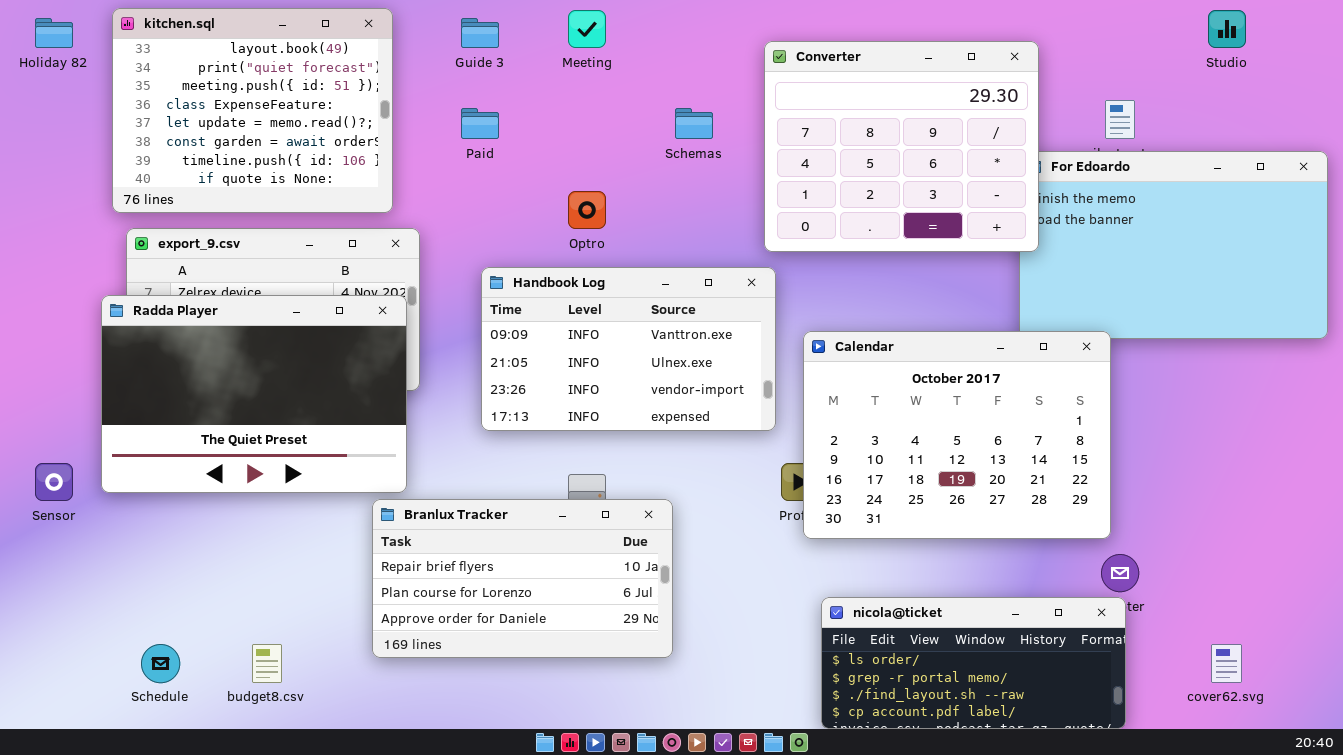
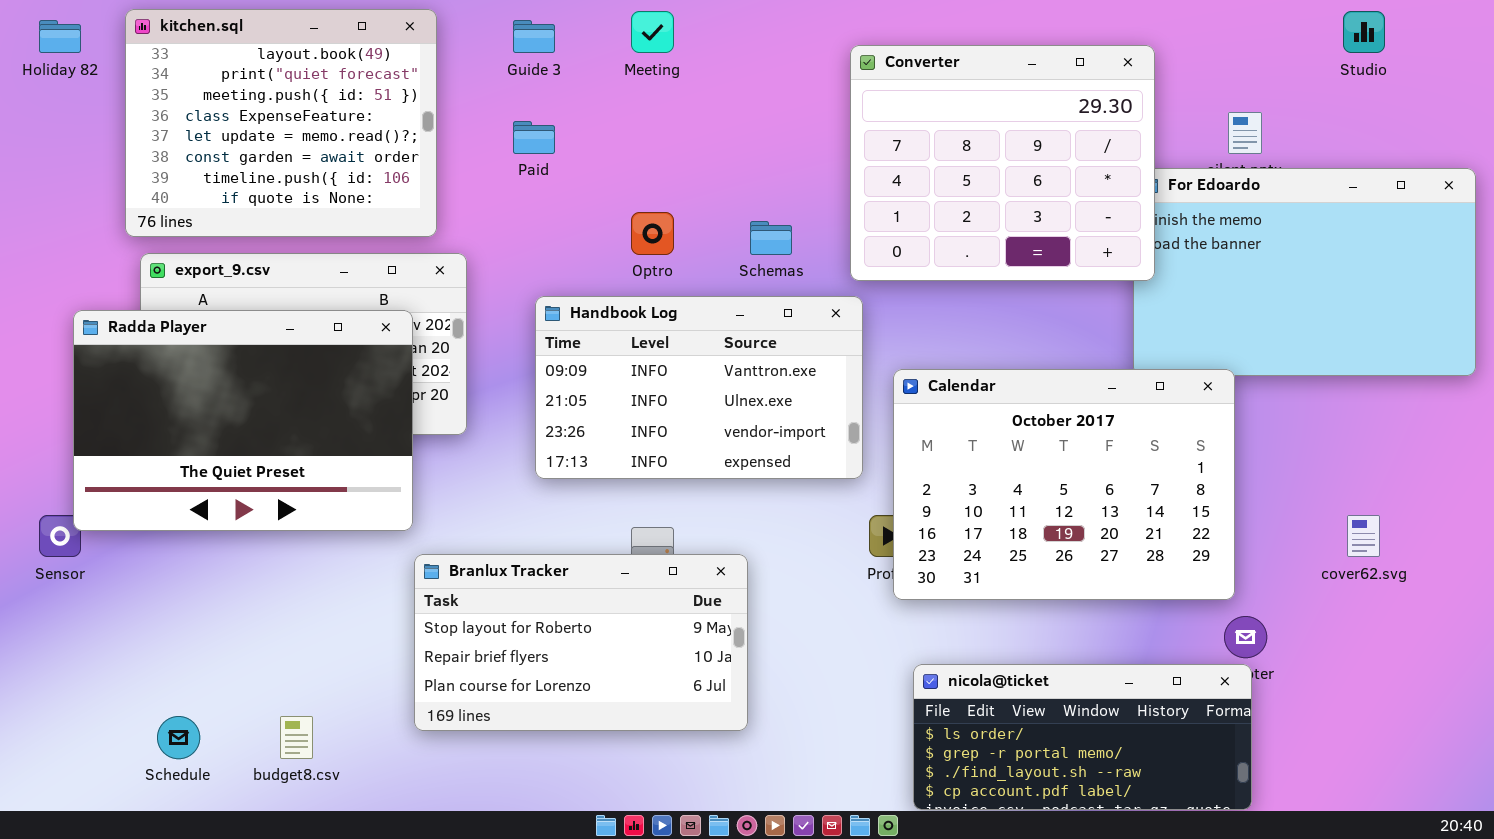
Schemas: [675,108,713,139] -> [750,221,792,255], moved
Radda Player: [101,295,407,493] -> [73,310,413,531], moved
Branlux Tracker: [372,499,673,658] -> [414,554,748,731], scrolled up 1 row
cover62.svg: [1211,644,1242,683] -> [1347,515,1380,557], moved

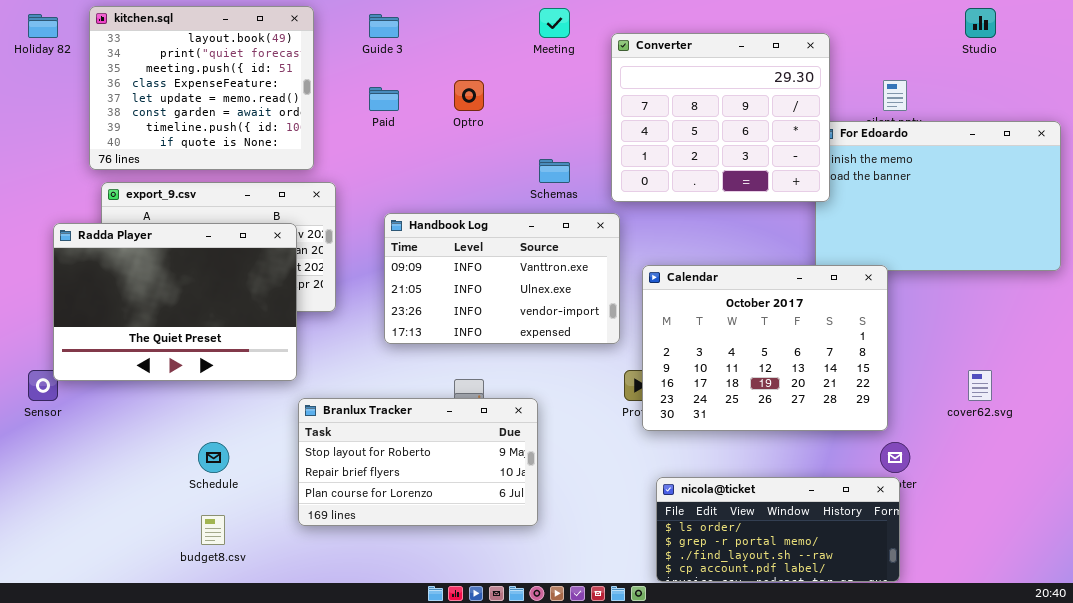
Meeting: [631,11,674,53] -> [539,8,570,38], moved
Optro: [631,212,674,255] -> [454,80,484,111], moved
Schedule: [157,716,200,759] -> [198,442,229,473], moved

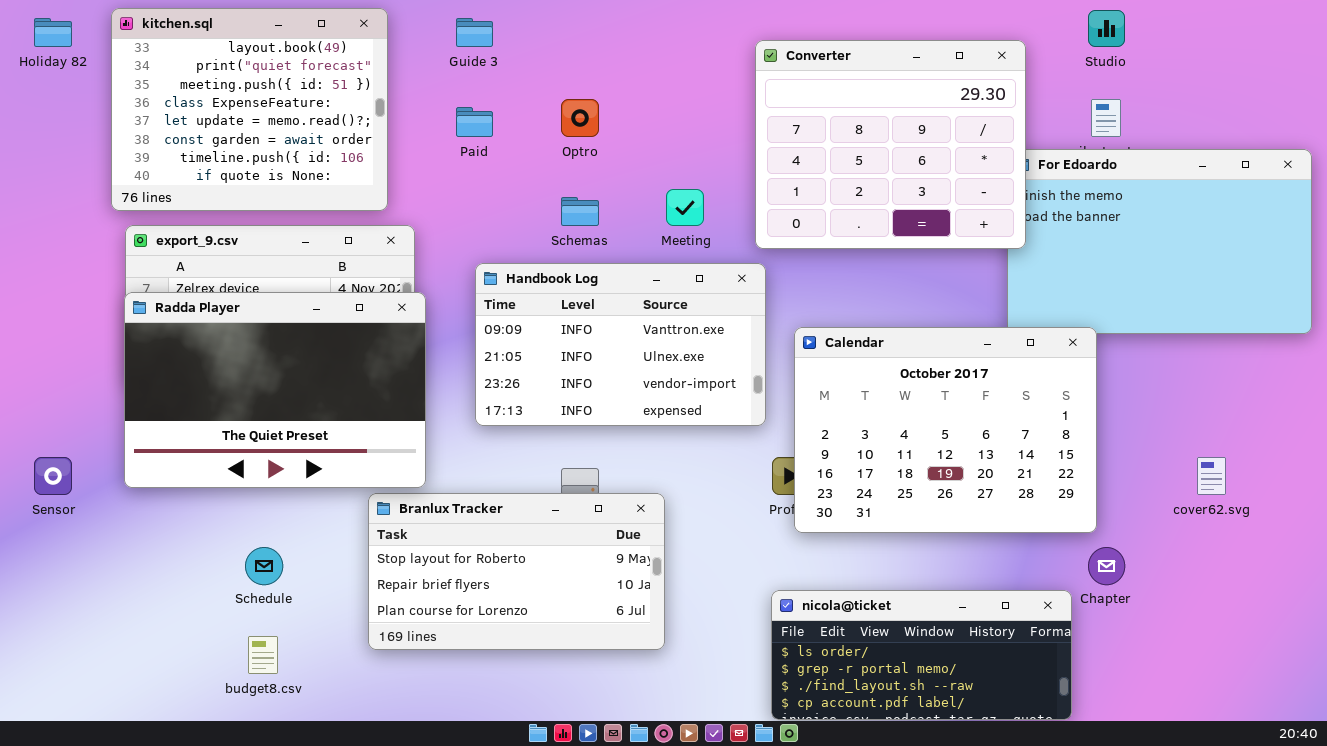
Meeting: [539,8,570,38] -> [666,189,704,226], moved
Studio: [965,8,996,38] -> [1088,10,1125,47], moved
Schemas: [539,159,570,183] -> [561,197,599,226], moved
Radda Player: [53,223,297,381] -> [124,292,426,488], moved
nicola@ticket: [656,477,900,582] -> [771,590,1072,720], moved

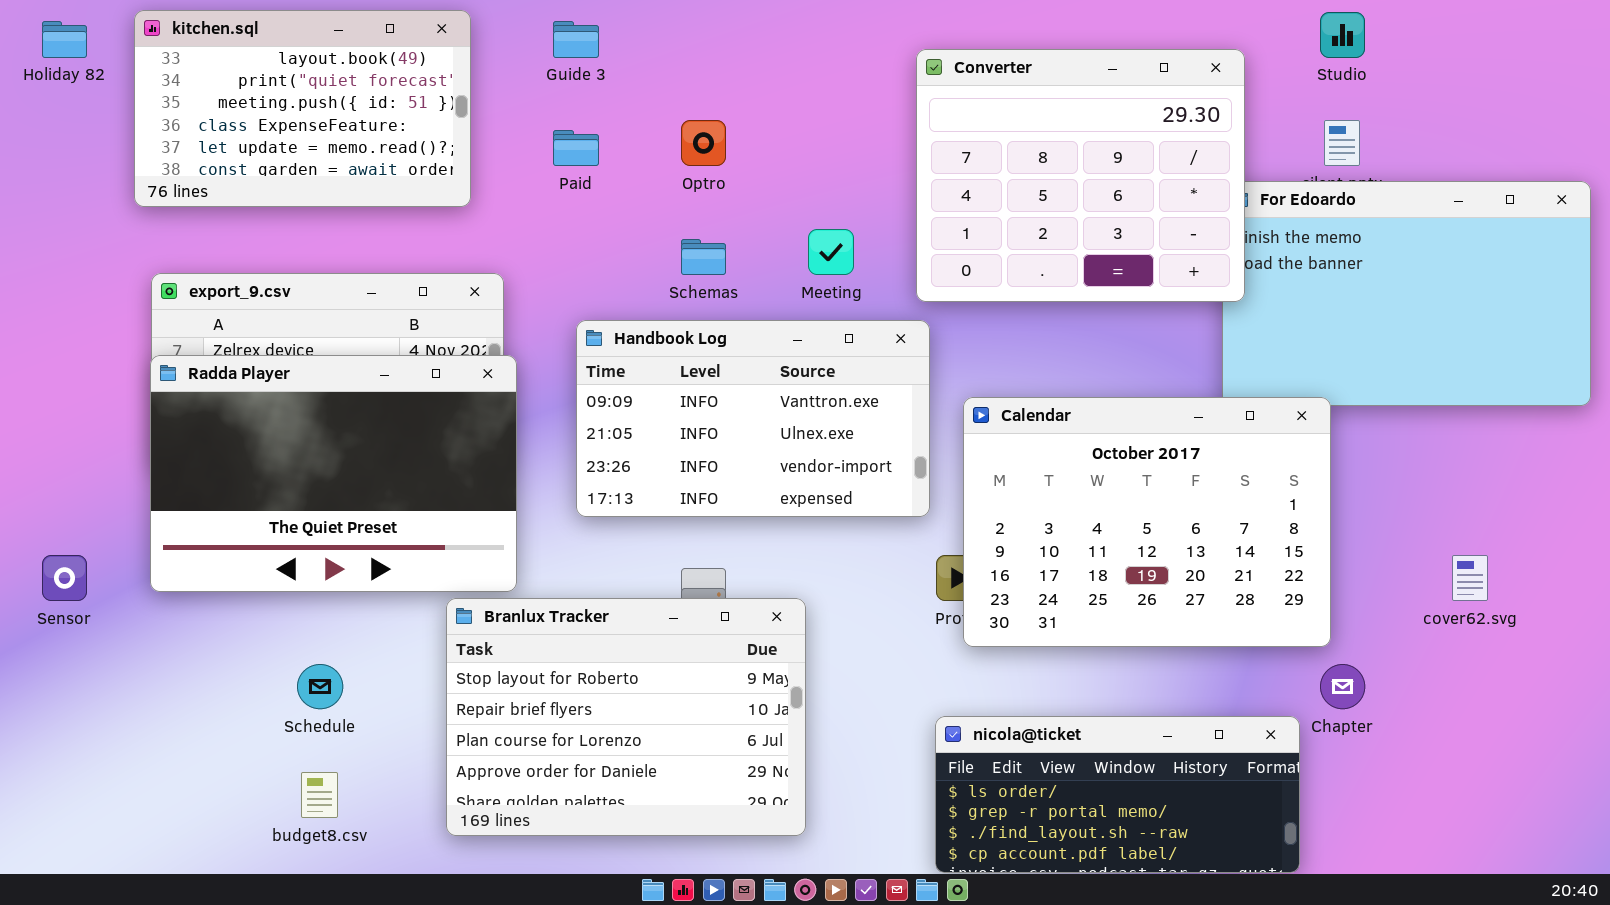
kitchen.sql: [111,8,388,211] -> [134,10,471,207], resized
Branlux Tracker: [368,493,665,650] -> [446,598,806,836], resized

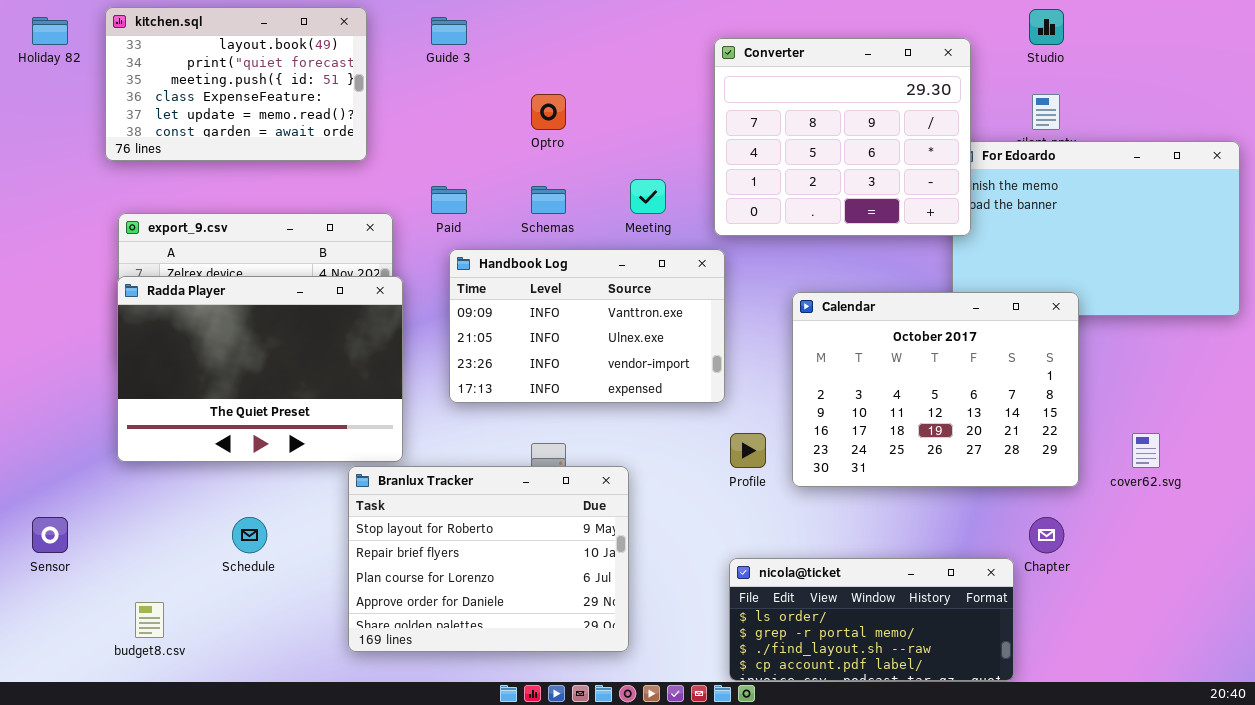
Paid: [553,130,599,166] -> [431,186,467,214], moved
Calendar: [963,397,1331,647] -> [792,292,1079,487], moved
Sensor: [42,555,87,601] -> [32,517,68,553], moved
budget8.csv: [301,772,338,818] -> [135,602,164,638], moved

